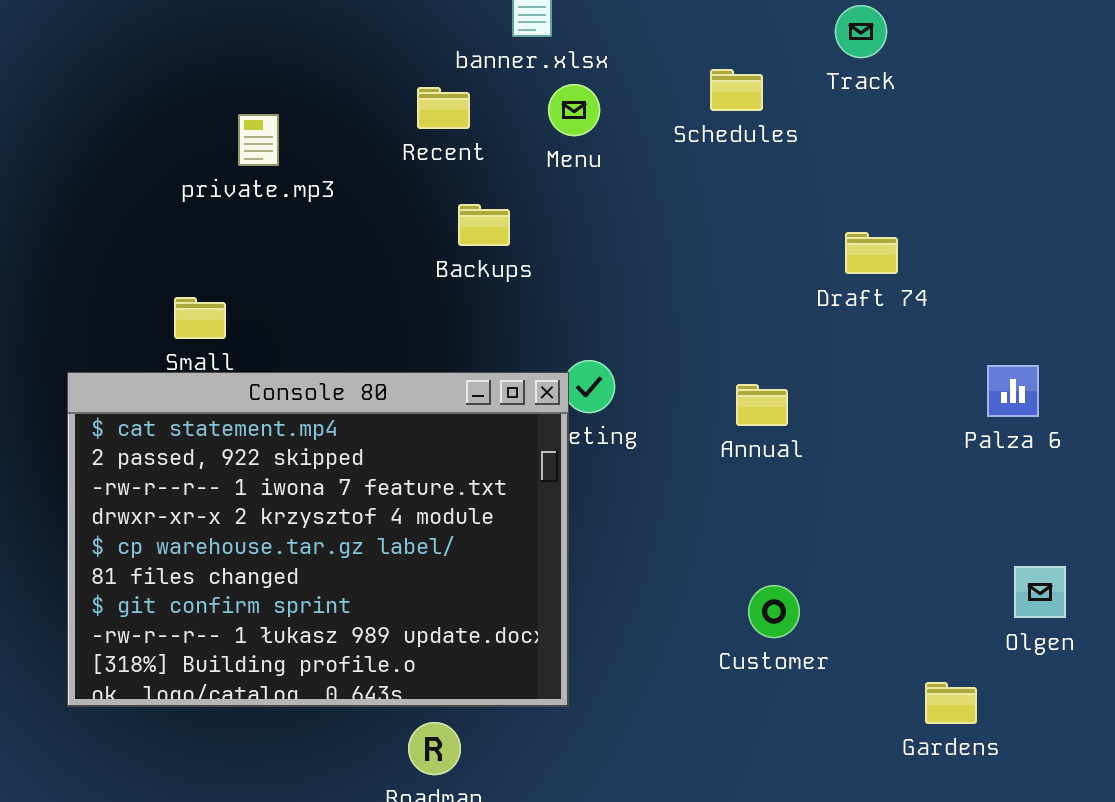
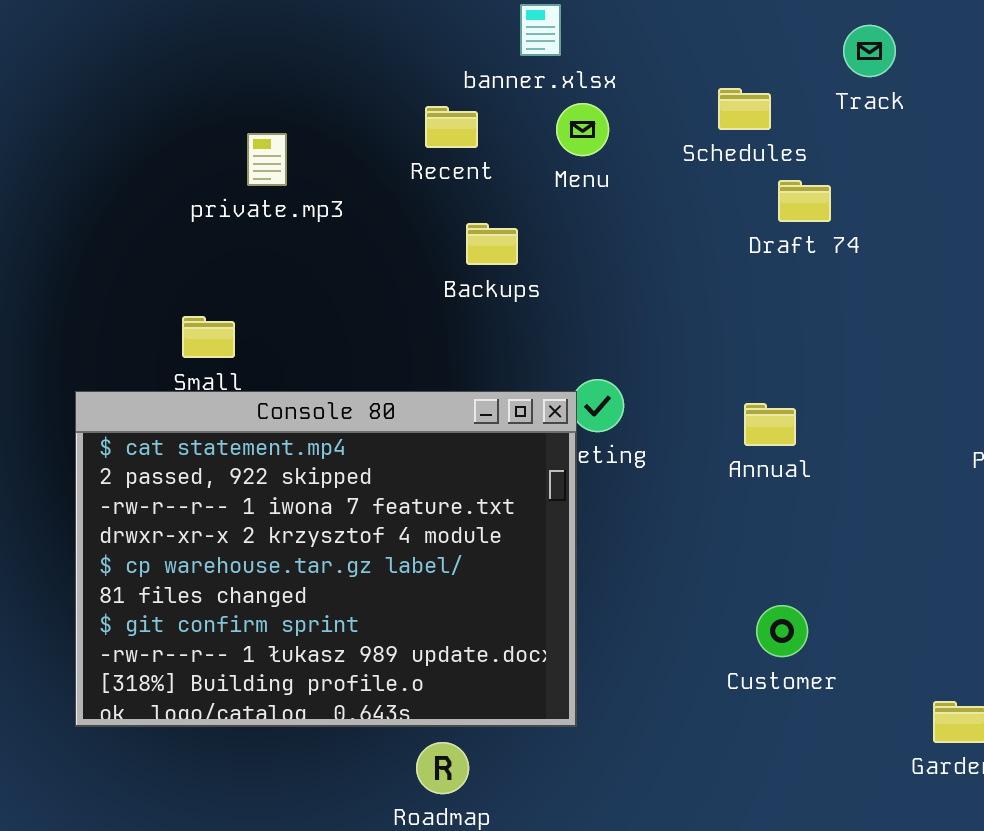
Draft 74: [845,232,898,274] -> [778,180,831,222], moved

